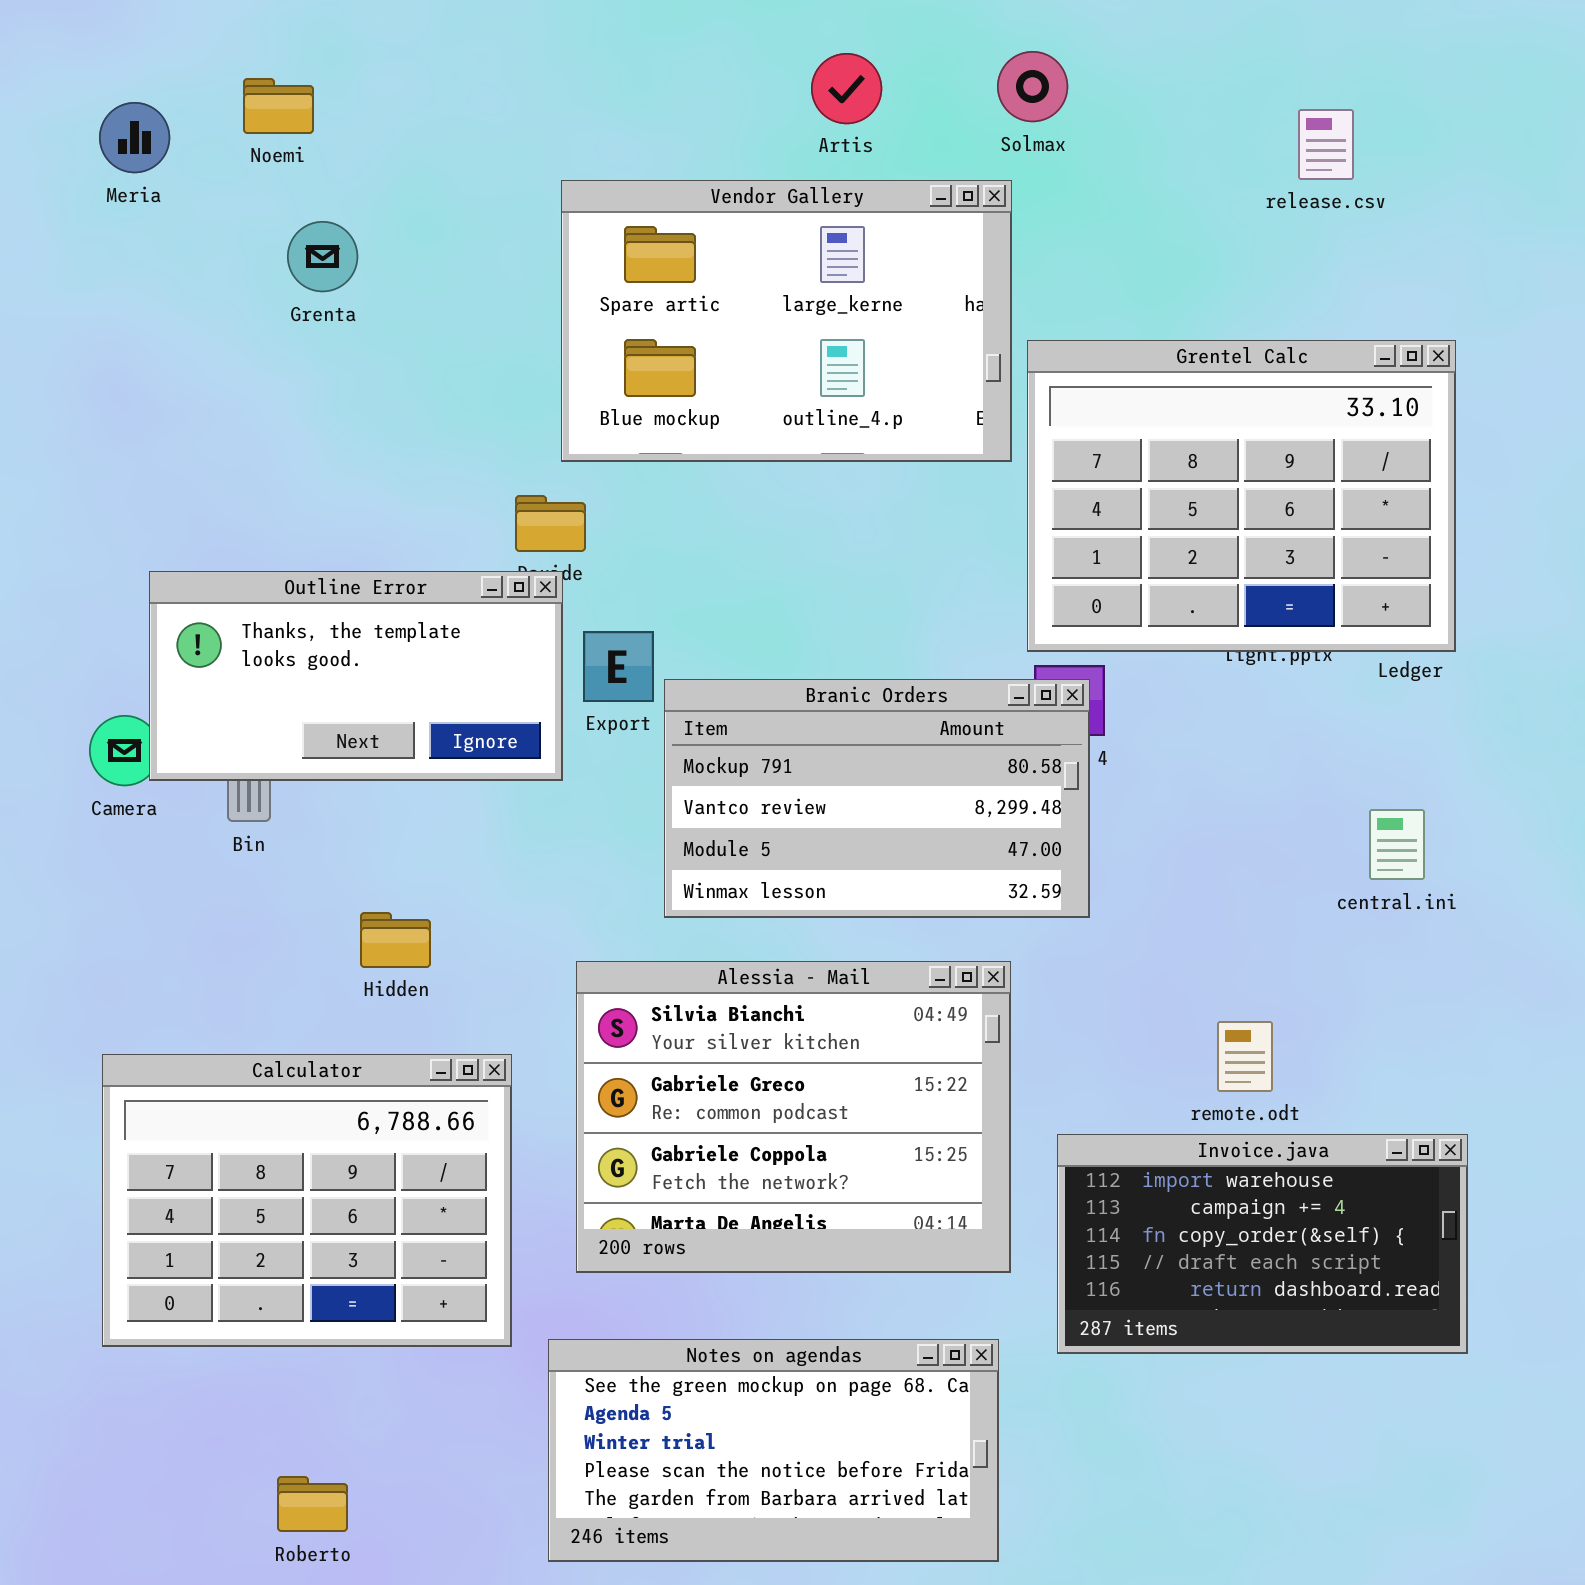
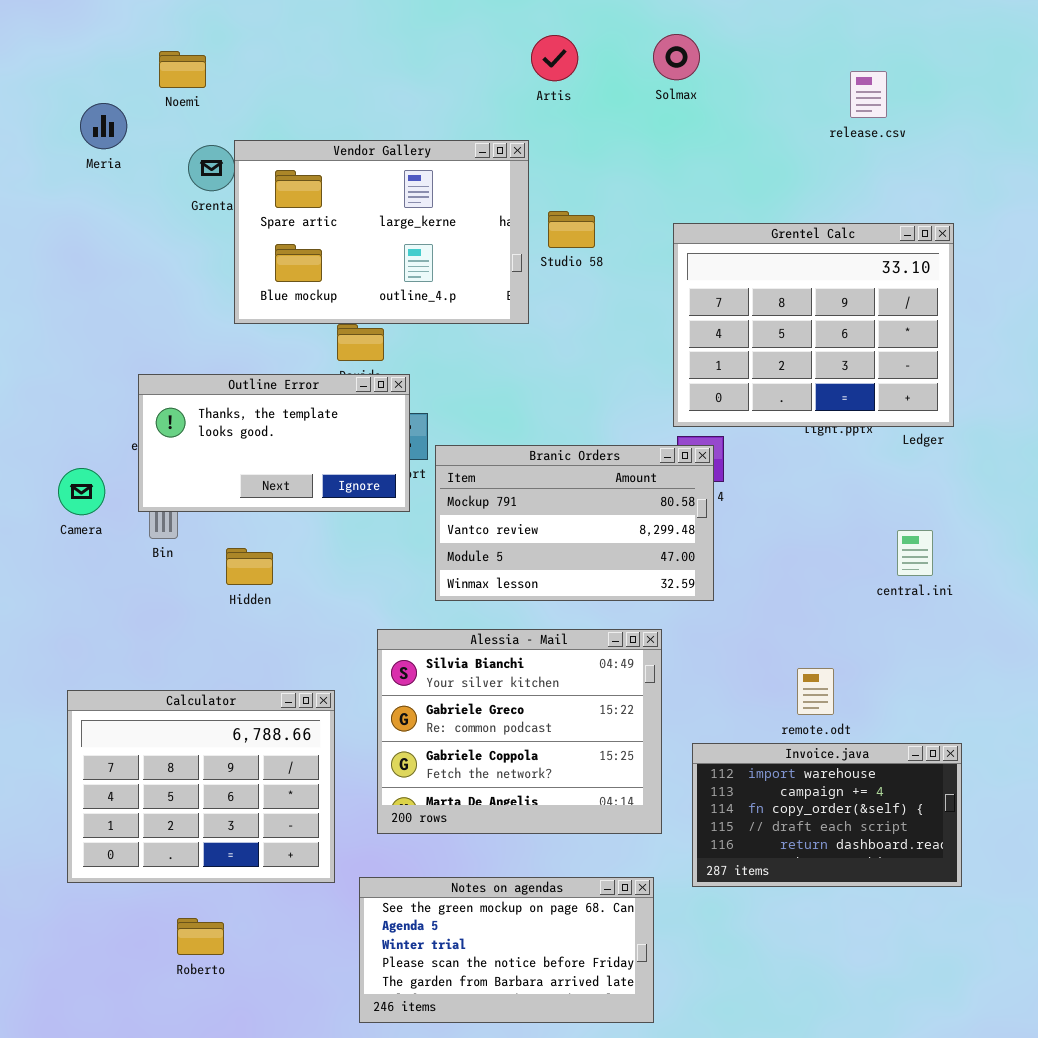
Meria: [99,102,170,173] -> [80,103,127,149], moved
Vendor Gallery: [561,180,1012,462] -> [234,140,529,324], moved
Outline Error: [149,571,563,781] -> [138,374,410,512], moved
Hidden: [360,912,431,968] -> [226,548,273,585], moved
Roberto: [277,1476,348,1532] -> [177,918,224,955], moved

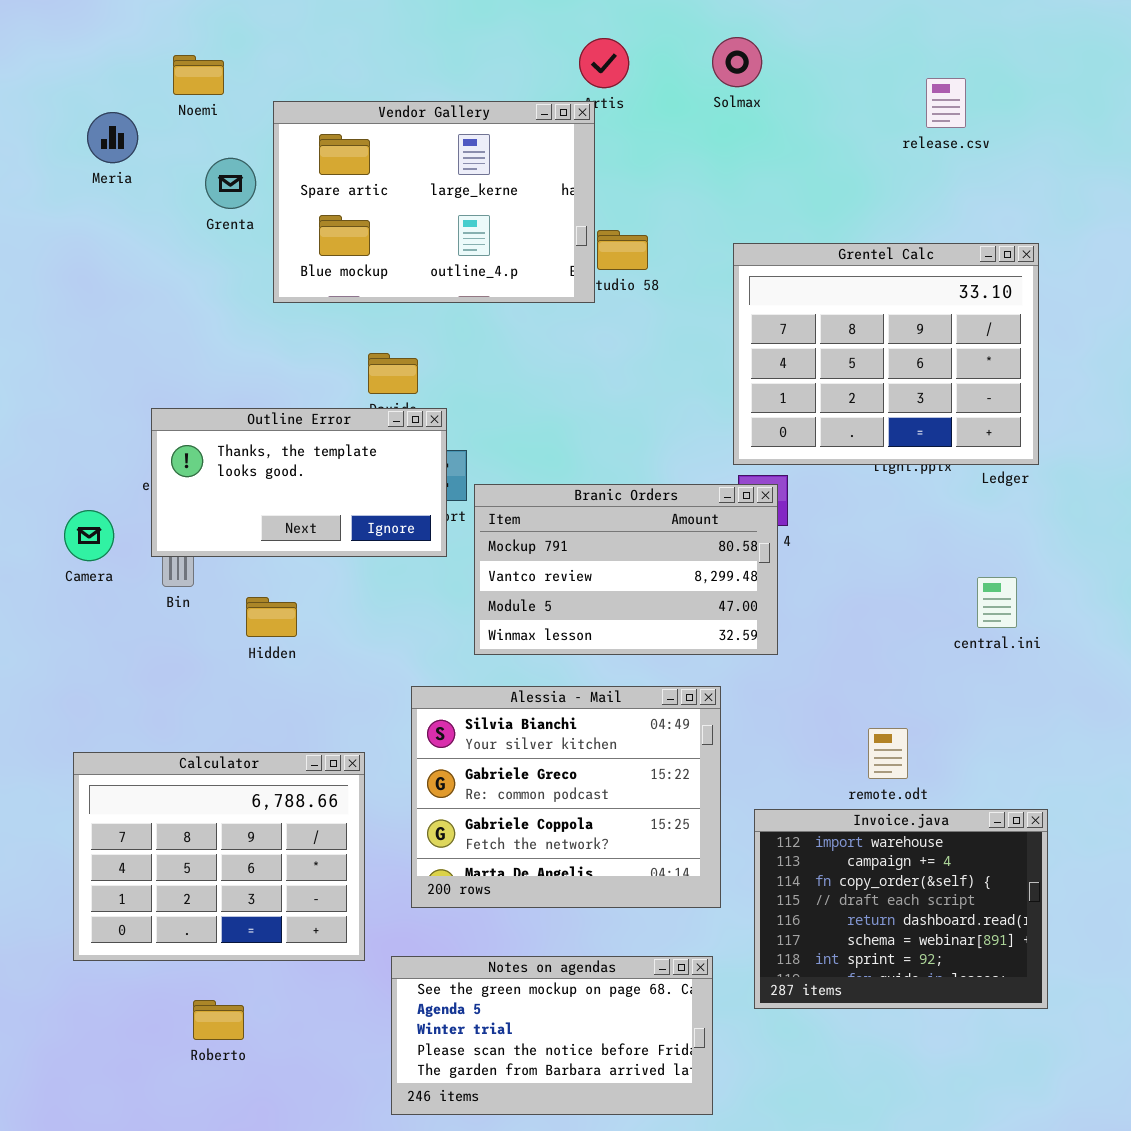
Vendor Gallery: [234,140,529,324] -> [273,101,595,303], moved
Invoice.java: [692,743,962,887] -> [754,809,1048,1009], resized

